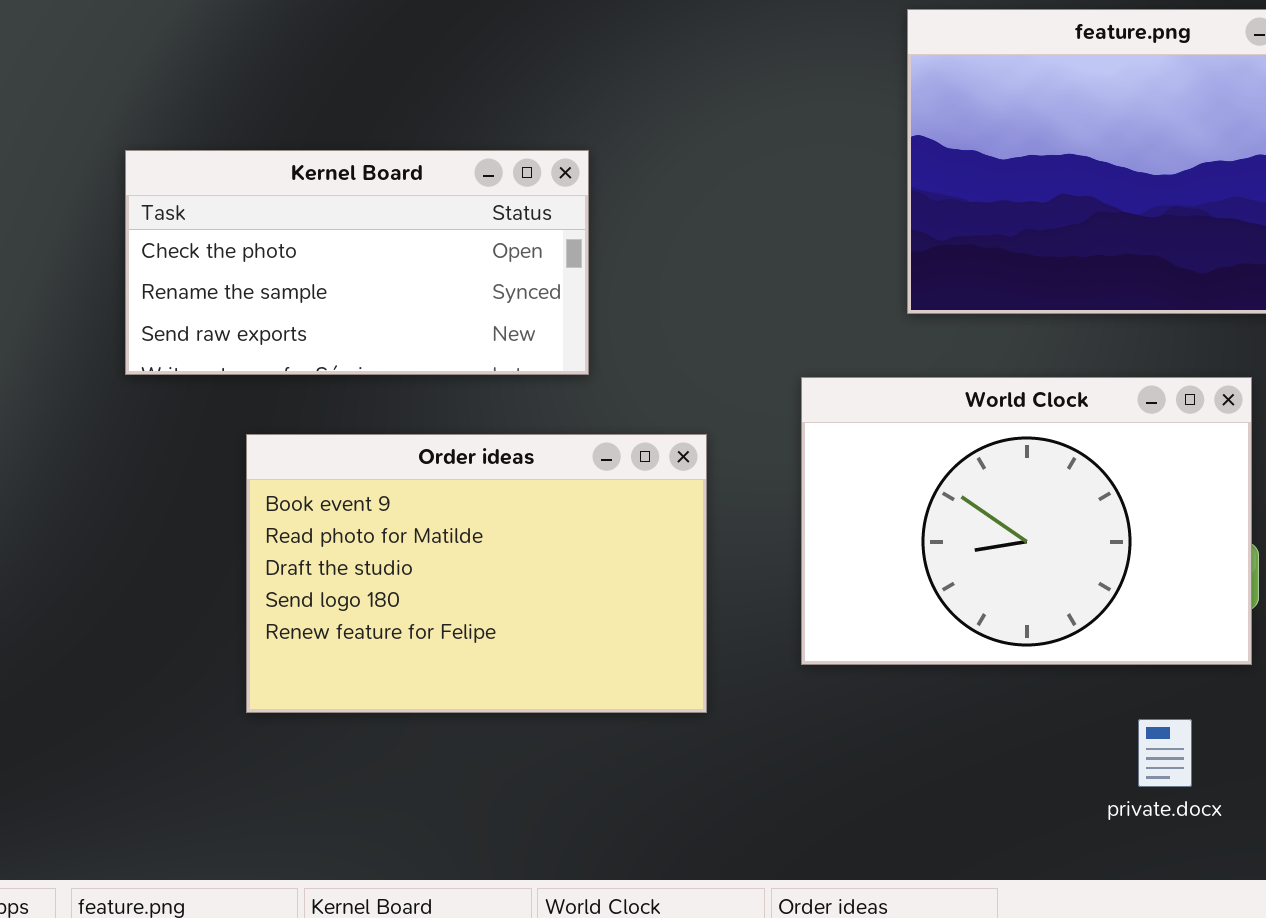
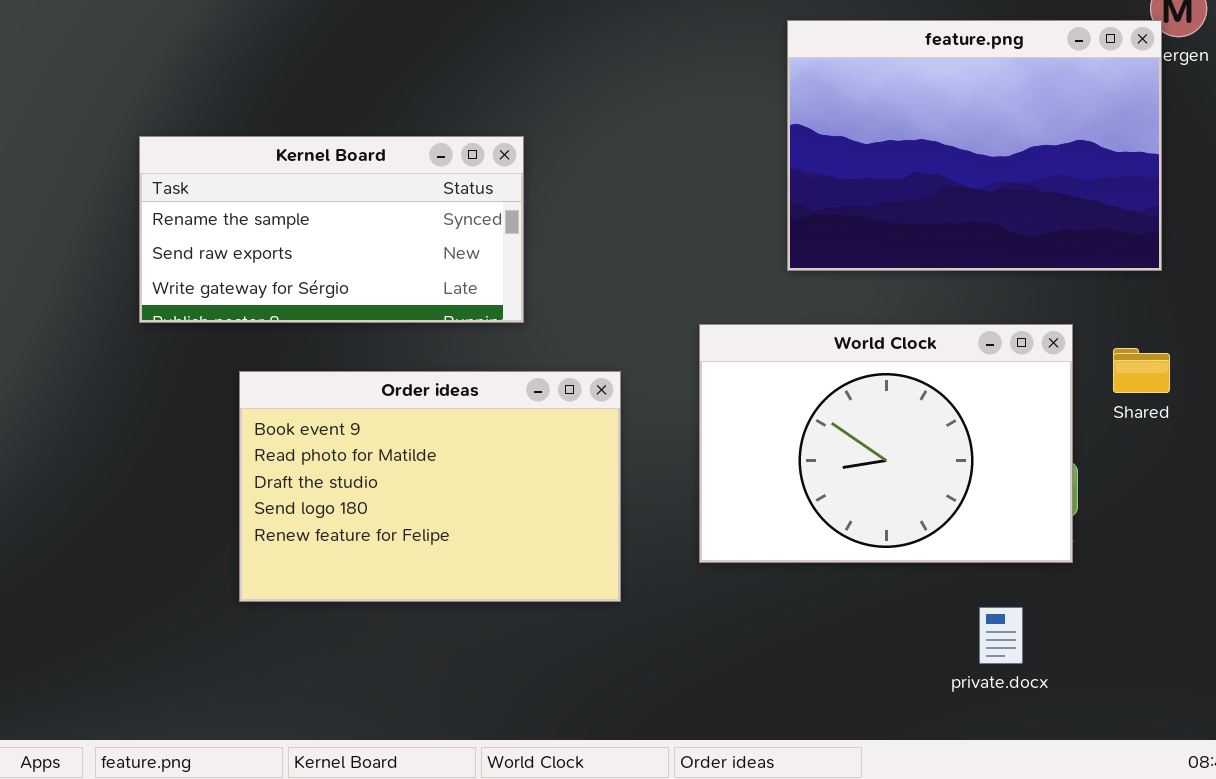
Kernel Board: [125,150,589,375] -> [139,136,524,323], scrolled down 1 row

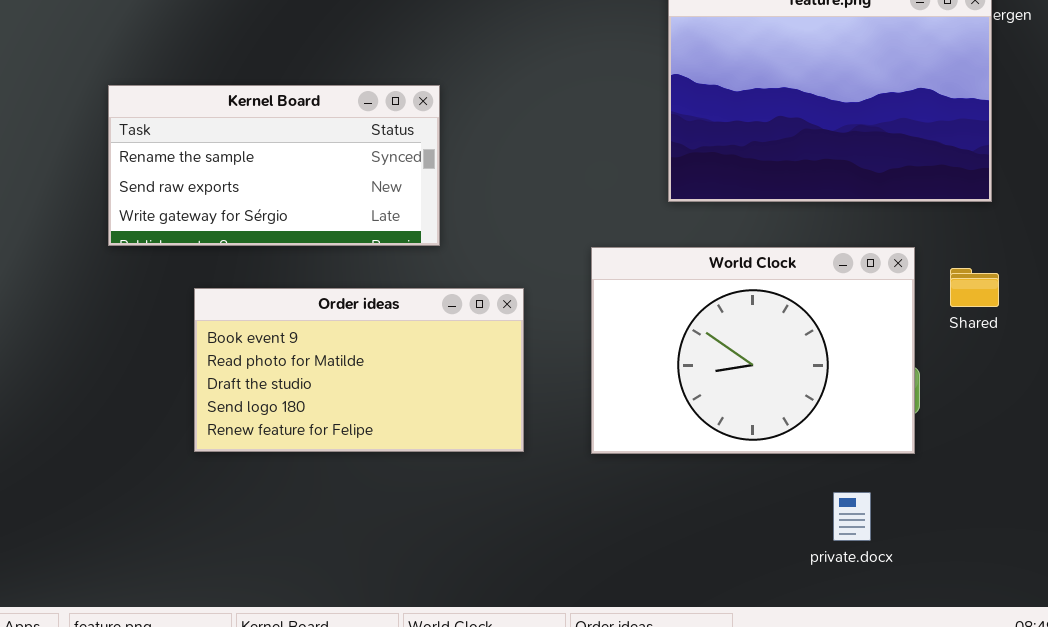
Order ideas: [239,371,621,602] -> [194,288,524,452], resized

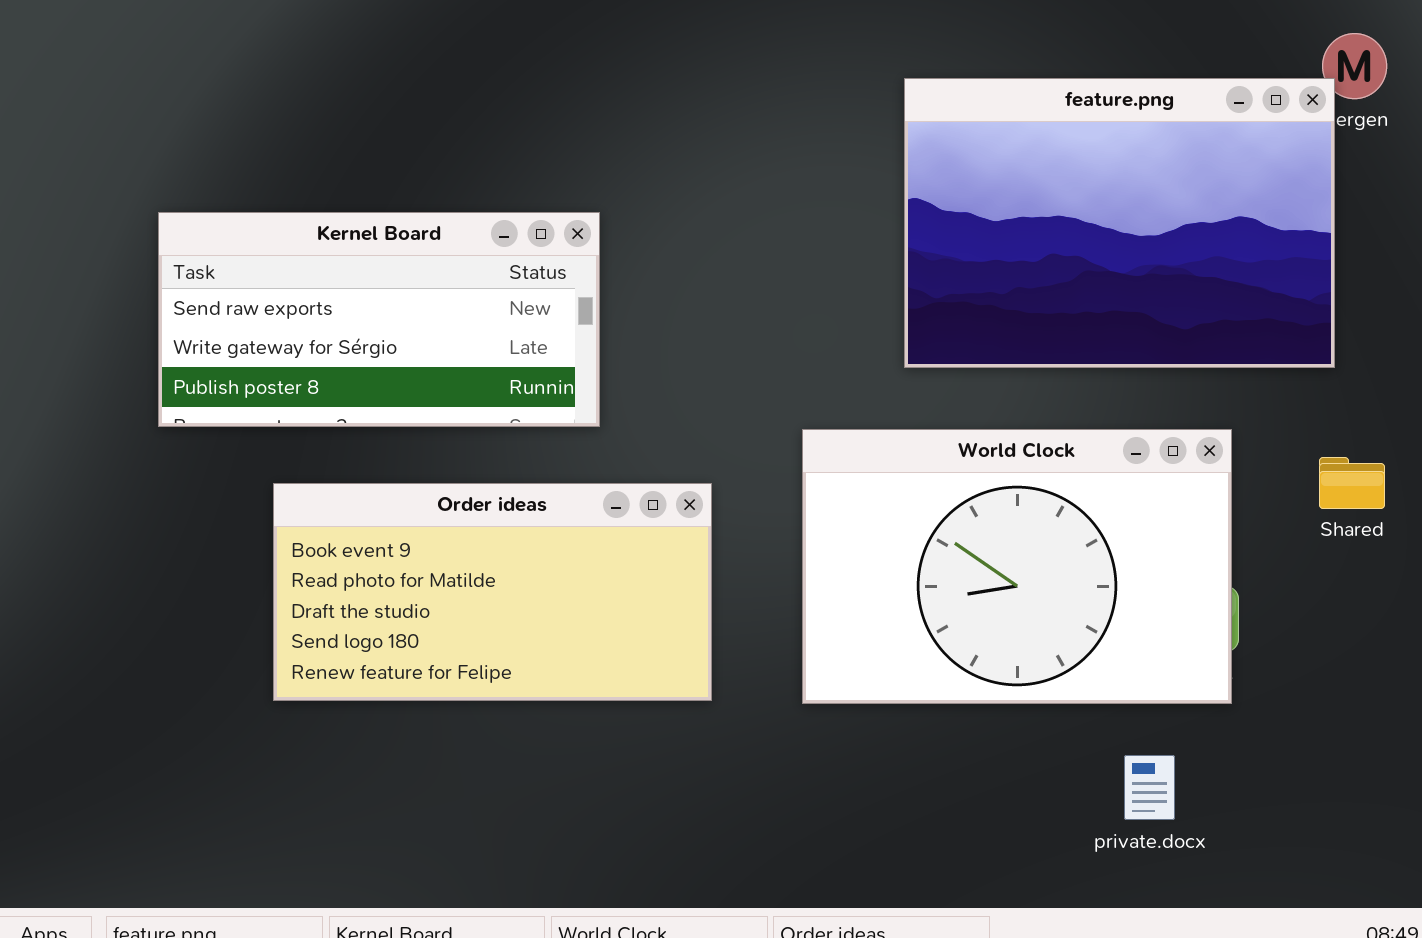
Kernel Board: [108,85,440,246] -> [158,212,600,427], scrolled down 1 row
Shared: [950,268,999,307] -> [1319,457,1385,509], moved

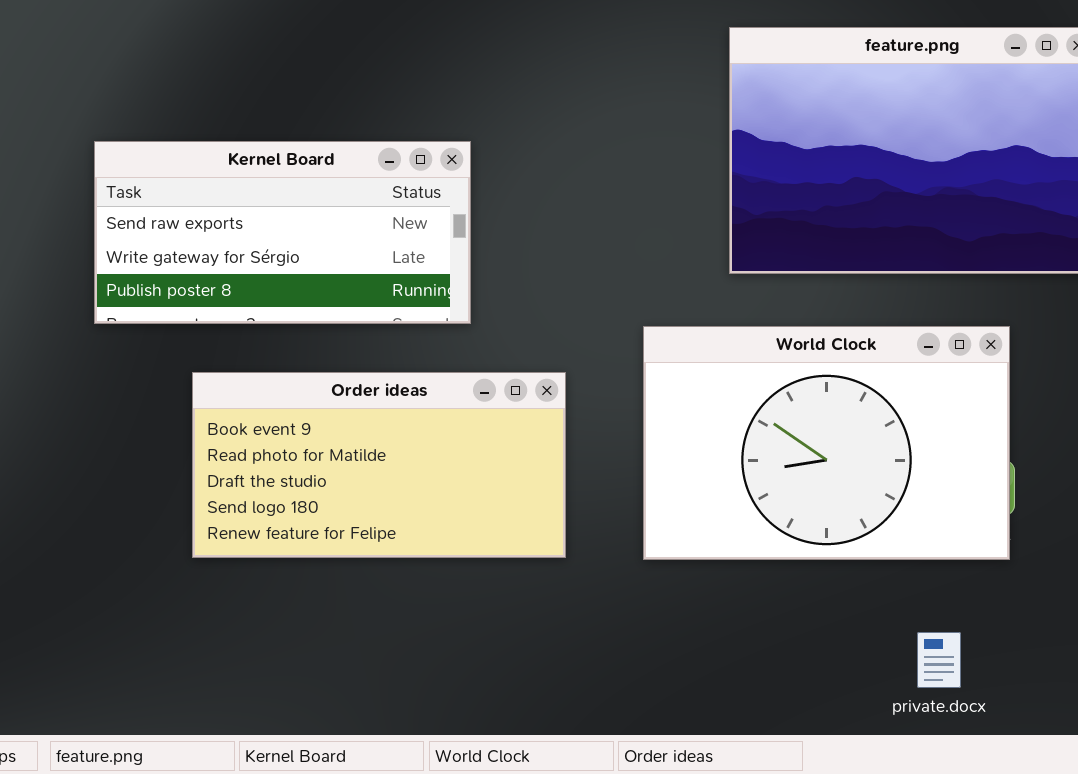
private.docx: [1124,755,1175,820] -> [917,632,961,688], moved

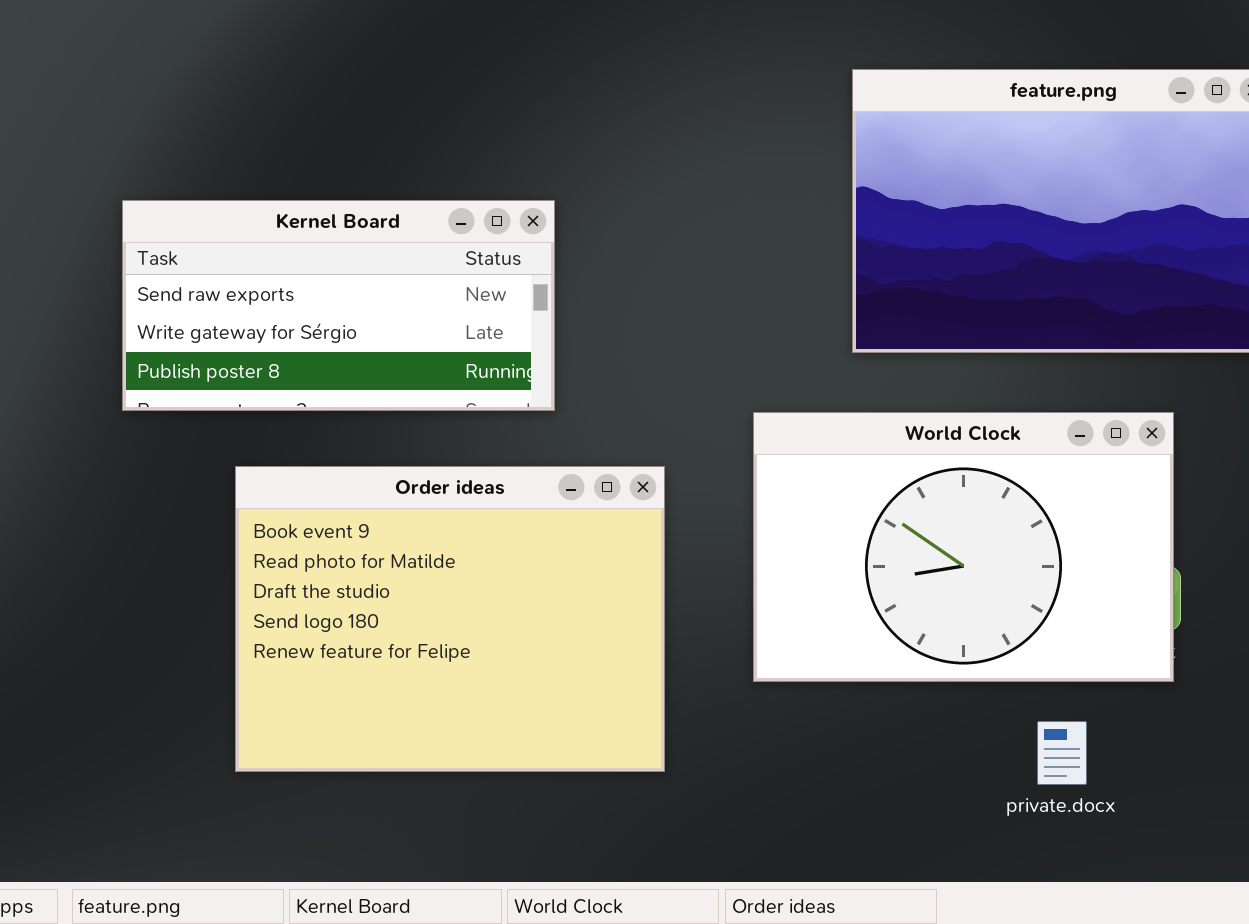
Order ideas: [192,372,566,558] -> [235,466,665,772], resized
private.docx: [917,632,961,688] -> [1037,721,1087,785], moved

